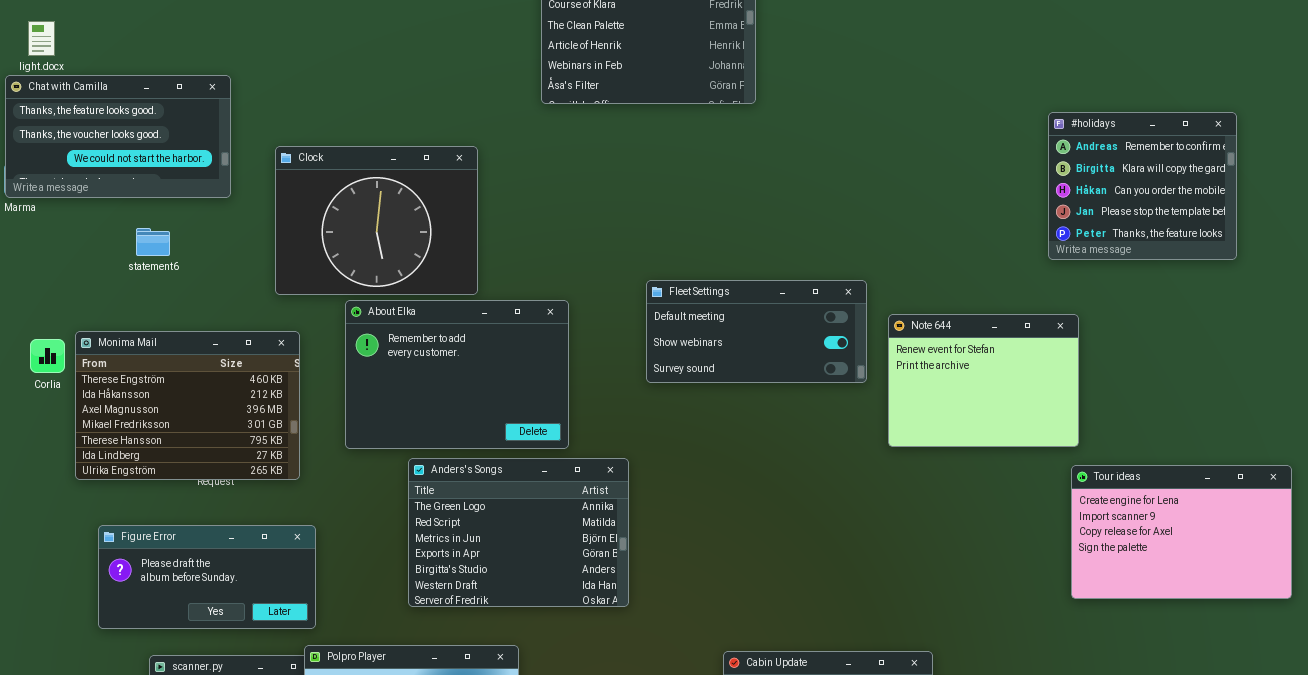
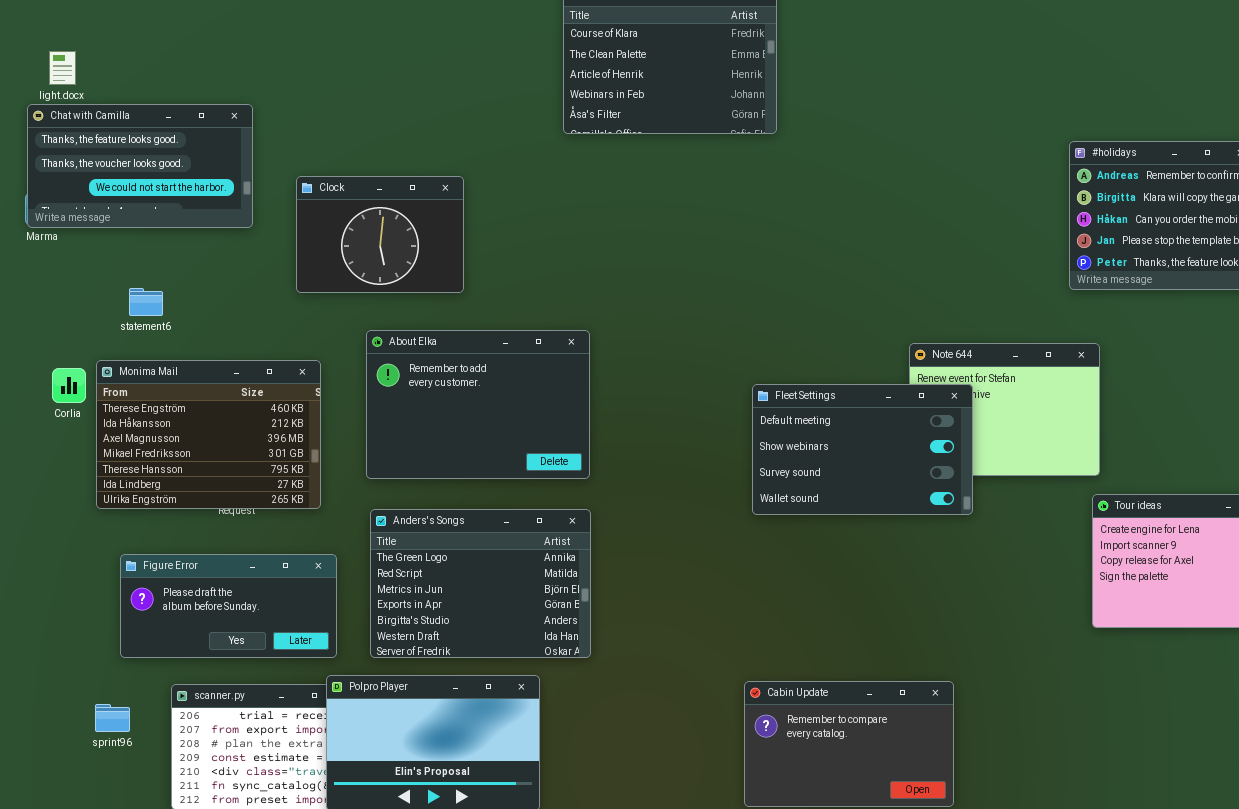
Clock: [275,146,478,295] -> [296,176,464,293], resized
statement6: [136,228,170,256] -> [129,288,163,316], moved
Fleet Settings: [646,280,867,383] -> [752,384,973,515], moved, resized
Anders's Songs: [408,458,629,607] -> [370,509,591,658], moved

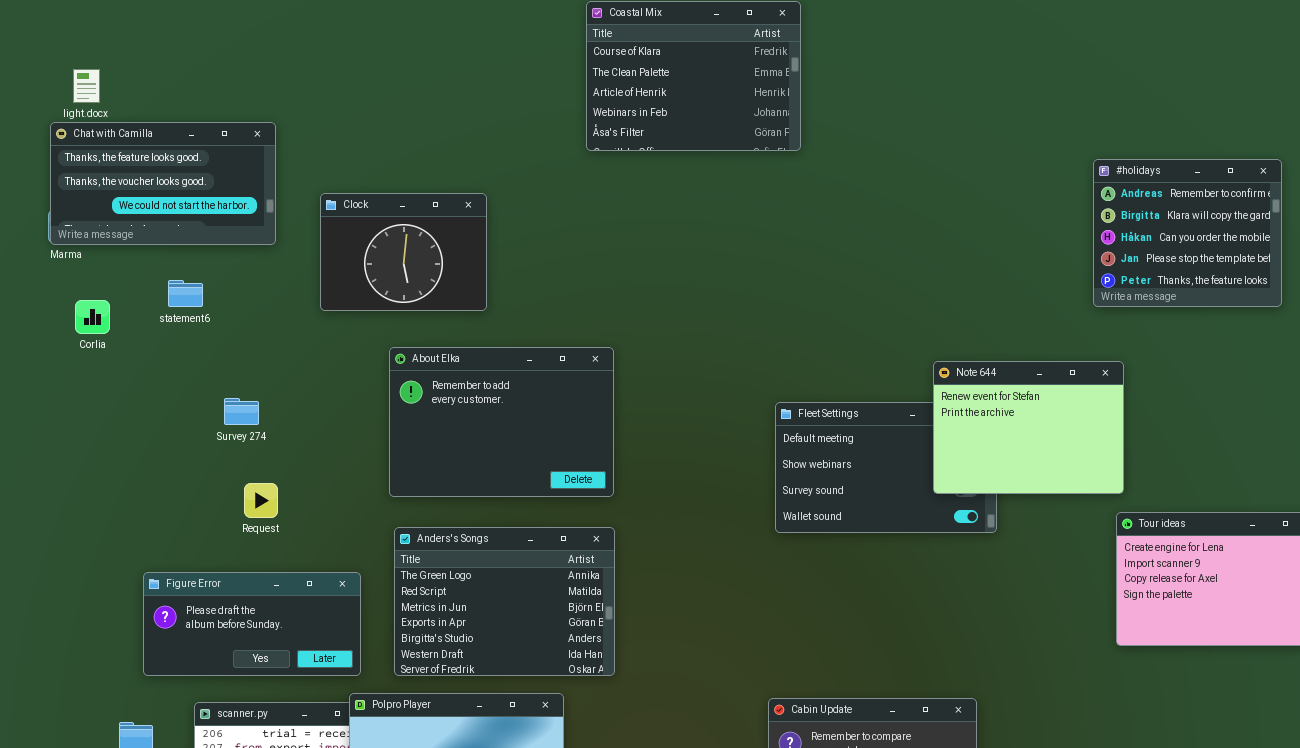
statement6: [129,288,163,316] -> [168,280,203,307], moved
Note 644: [909,343,1100,476] -> [933,361,1124,494], raised
Monima Mail: [96,360,321,509] -> none, closed
Corlia: [52,368,86,403] -> [75,300,110,334], moved

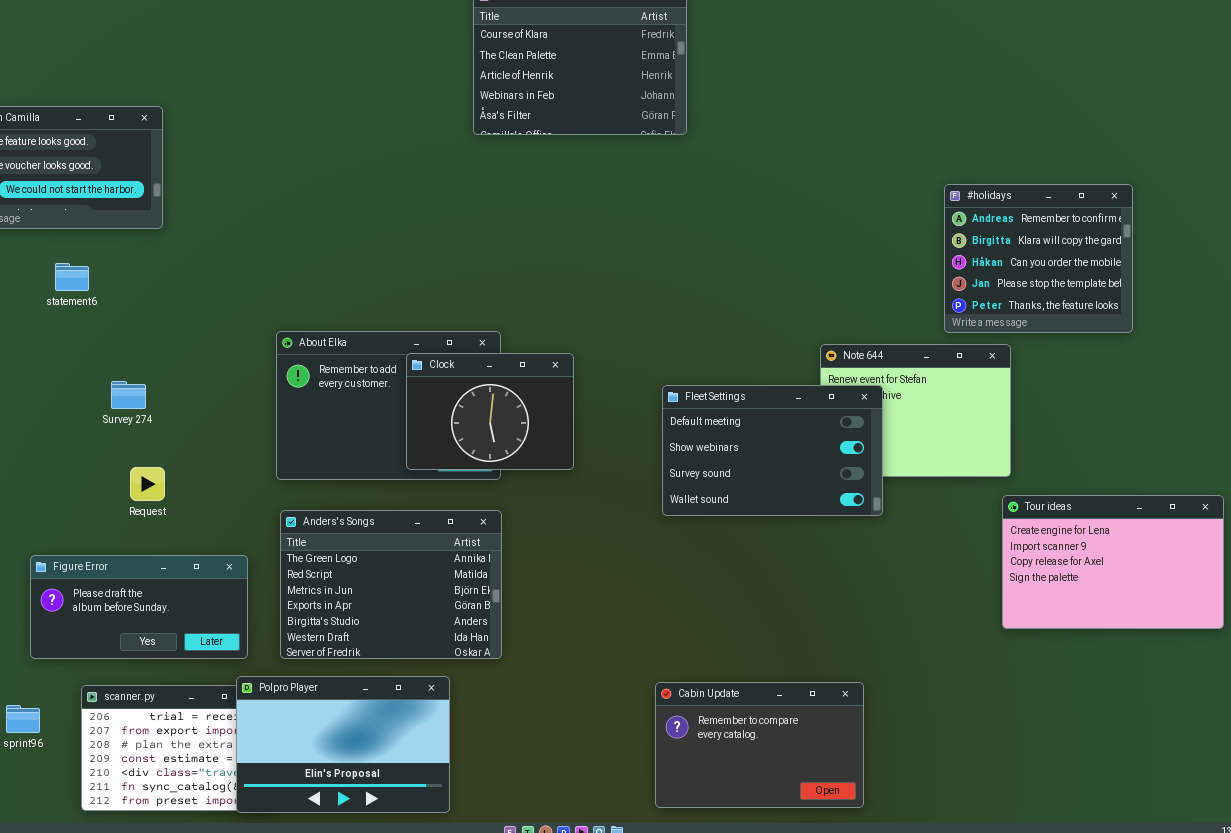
#holidays: [1093,159,1282,307] -> [944,184,1133,333], moved
Clock: [320,193,487,311] -> [406,353,574,470], moved
Fleet Settings: [775,402,997,533] -> [662,385,883,516], raised

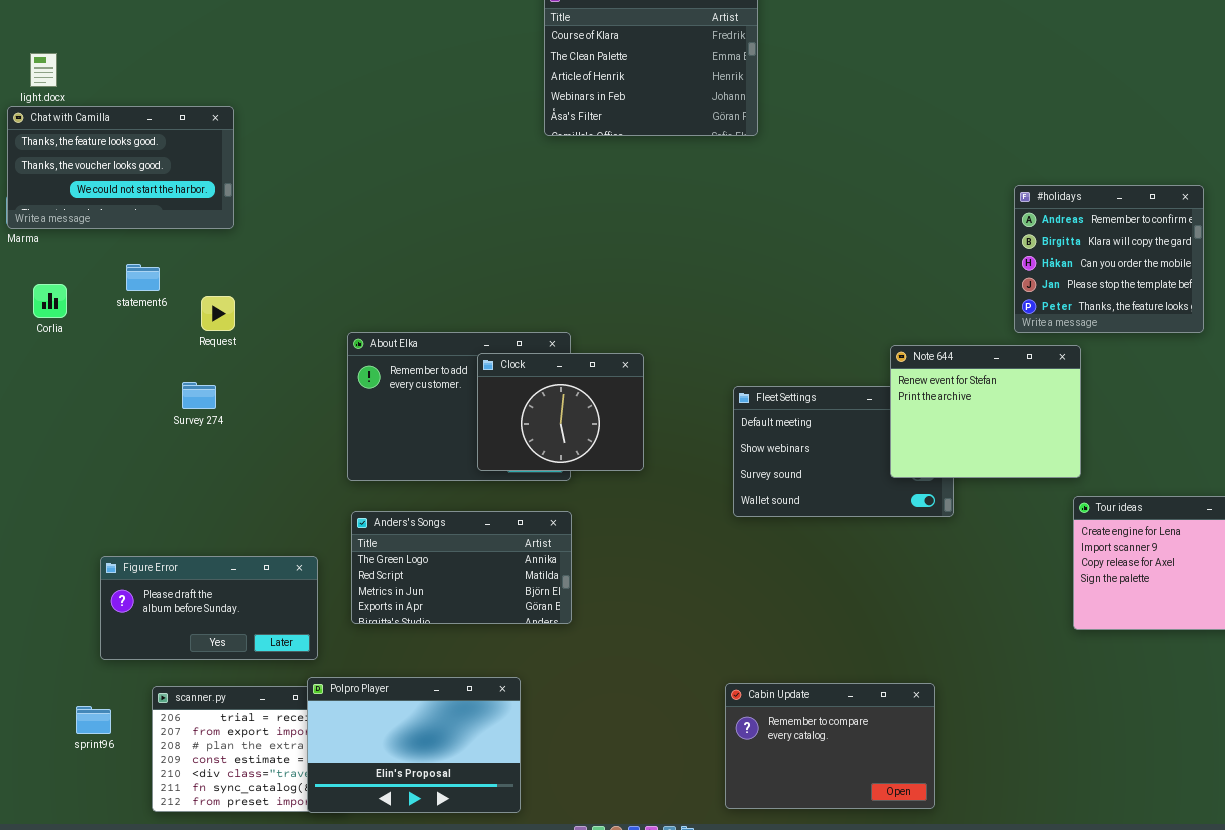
Note 644: [820,344,1011,477] -> [890,345,1081,478], raised
Request: [130,467,165,501] -> [201,296,235,331], moved
Anders's Songs: [280,510,502,659] -> [351,511,572,624], resized

